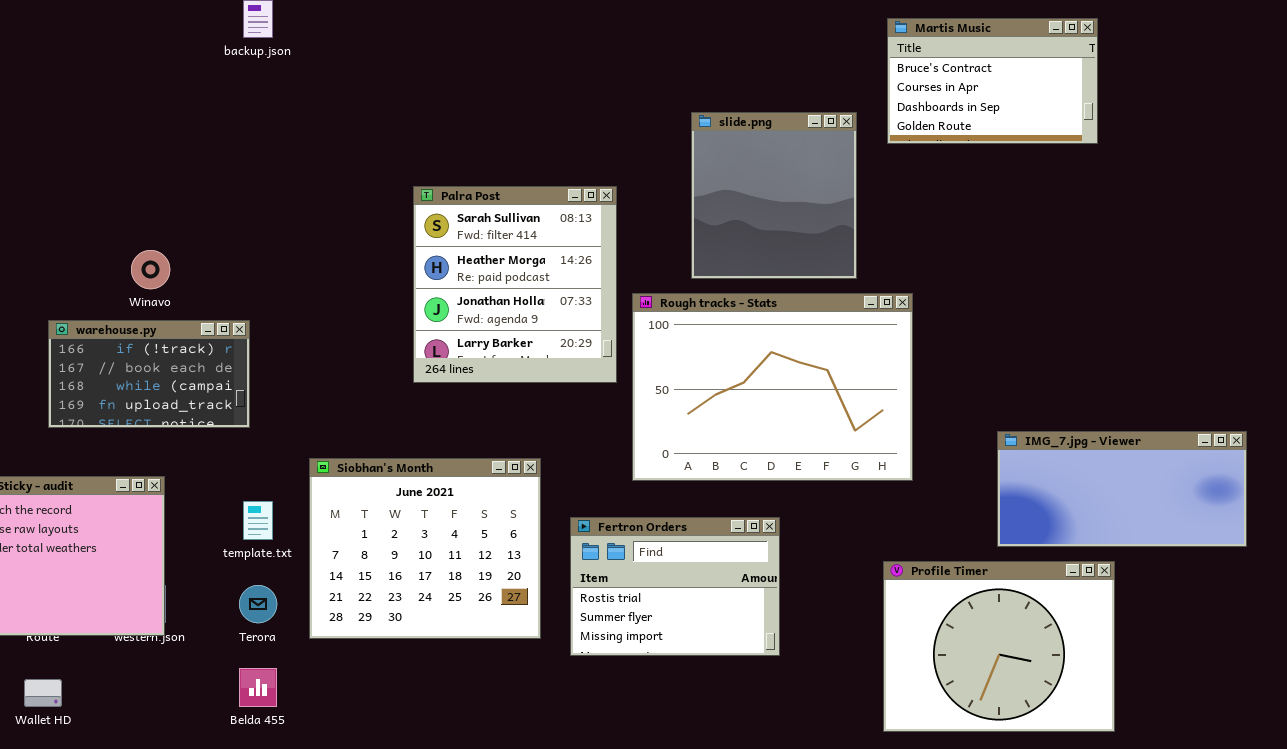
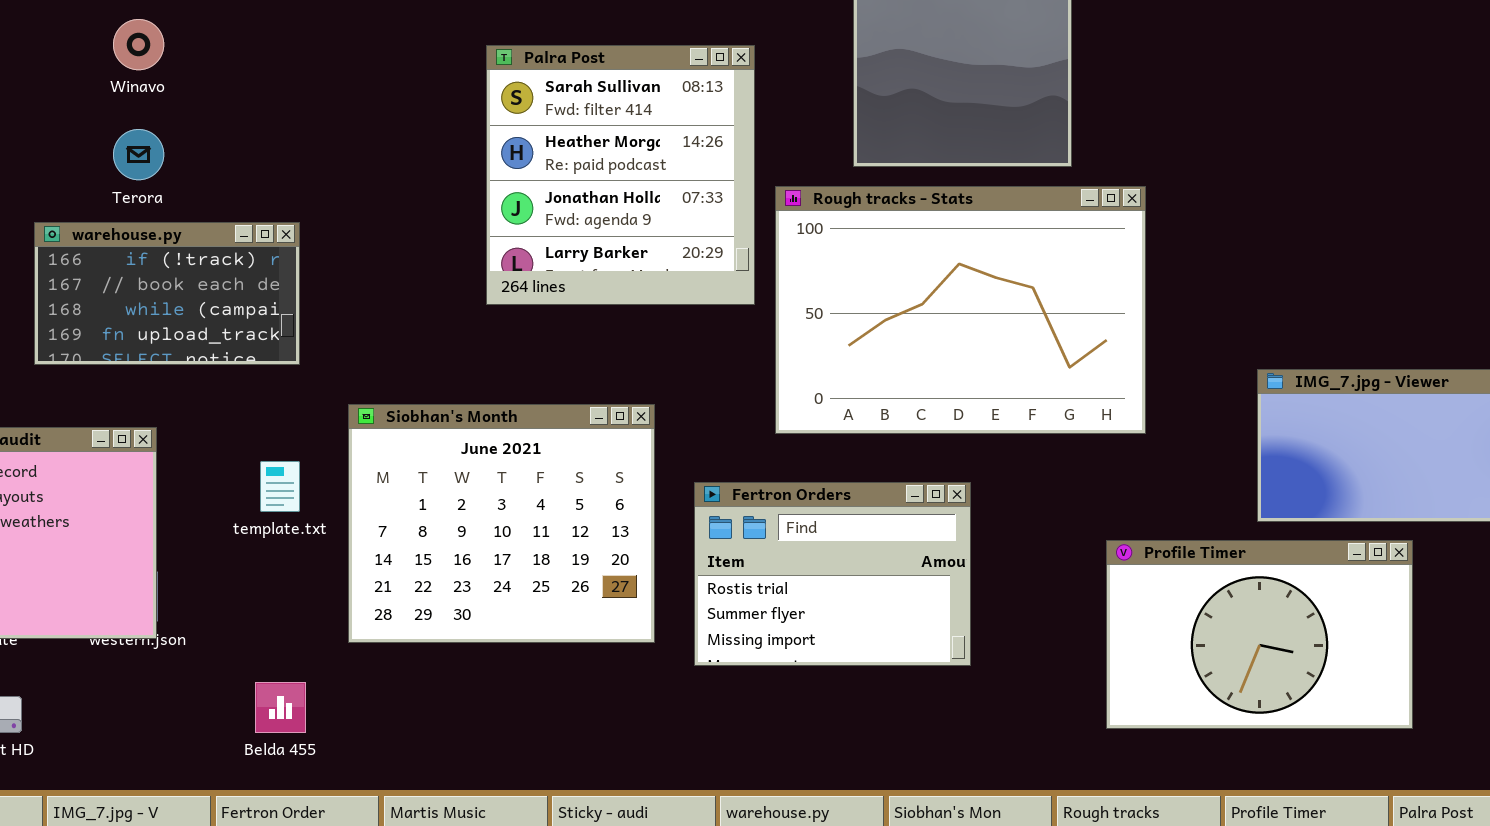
Winavo: [131,250,170,289] -> [113,19,164,70], moved
warehouse.py: [48,320,250,428] -> [34,222,300,365], moved
Profile Timer: [883,561,1115,732] -> [1106,540,1413,729], resized
Terora: [239,585,277,623] -> [113,129,164,180], moved

